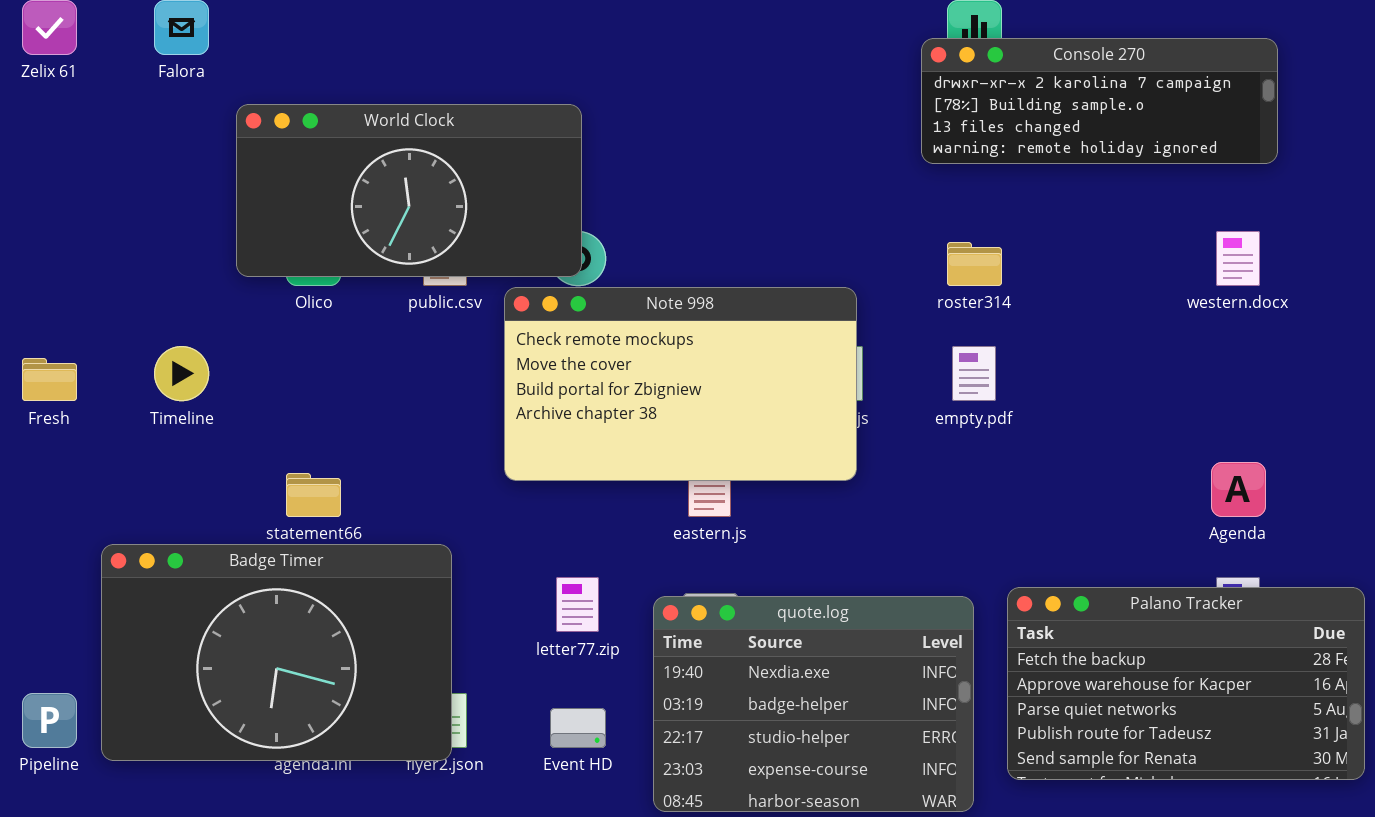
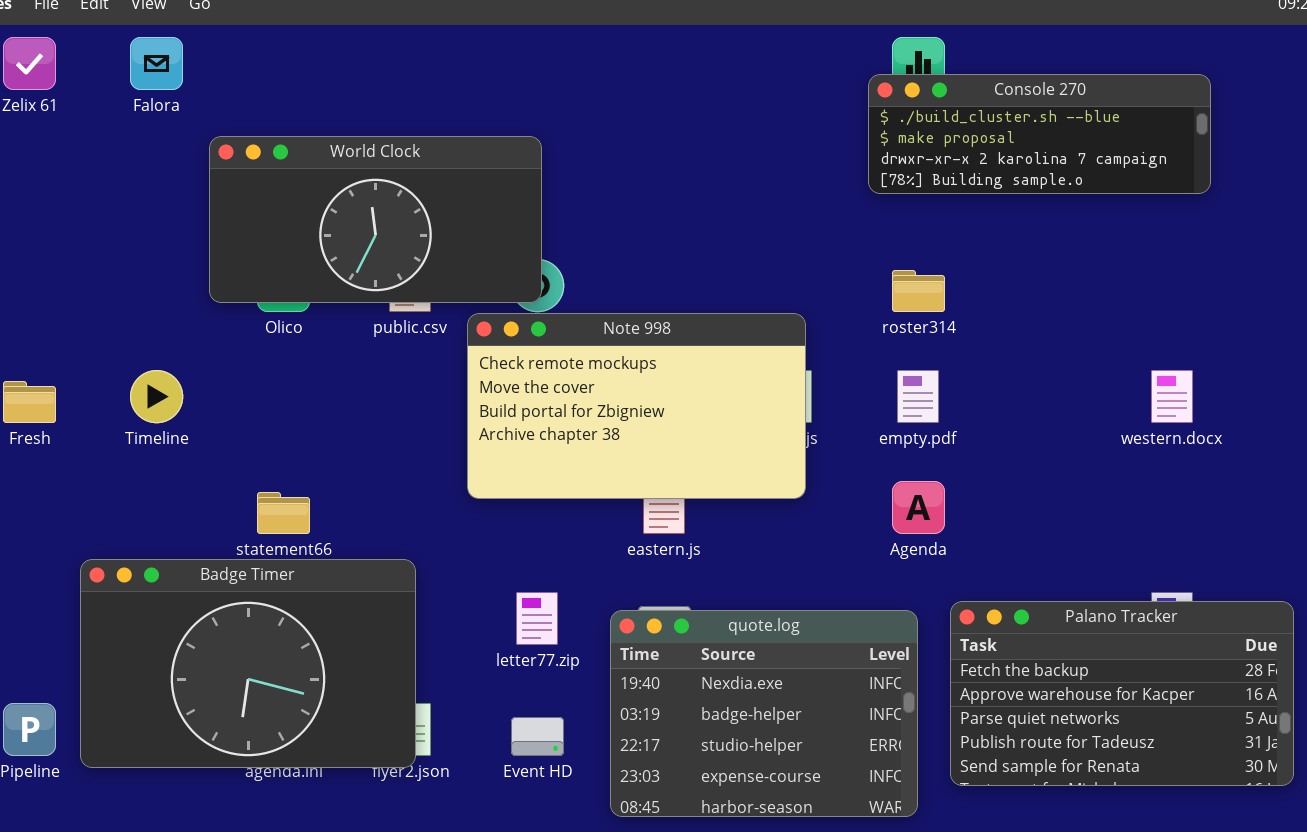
Console 270: [921,38,1278,164] -> [868,74,1211,194], scrolled up 2 rows
western.docx: [1216,231,1260,286] -> [1151,370,1193,423], moved
Agenda: [1211,462,1266,517] -> [892,481,945,534], moved

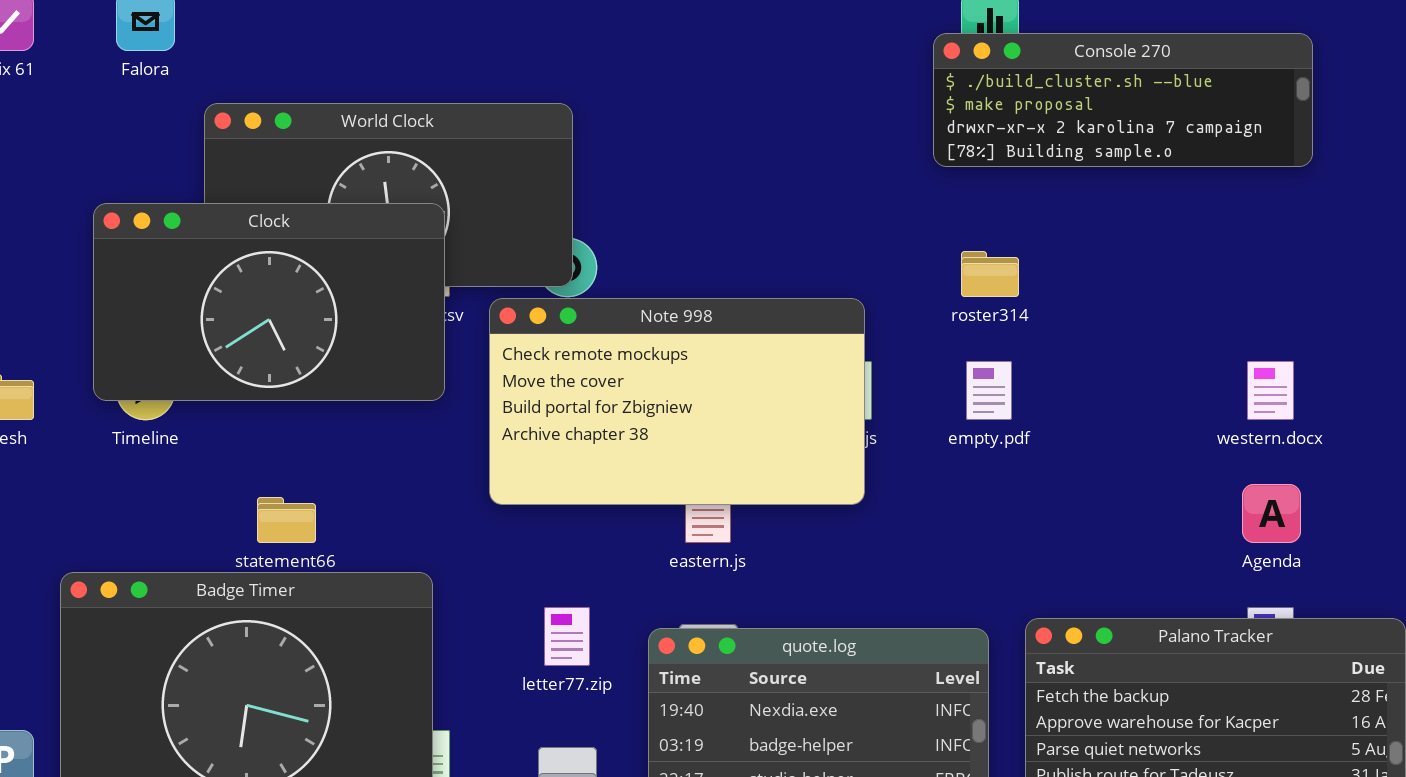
Clock: none -> [93,203,445,401], opened
Agenda: [892,481,945,534] -> [1242,484,1301,543], moved

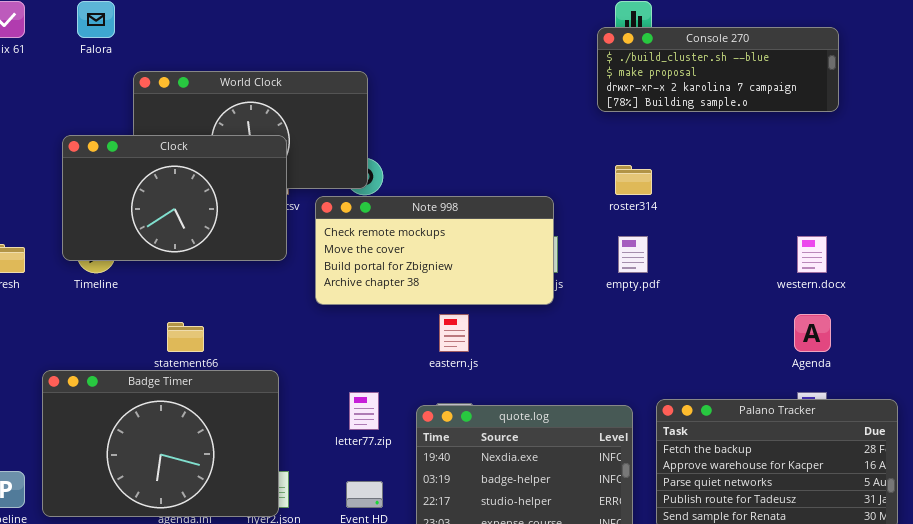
Note 998: [489,298,865,505] -> [315,196,554,305], resized

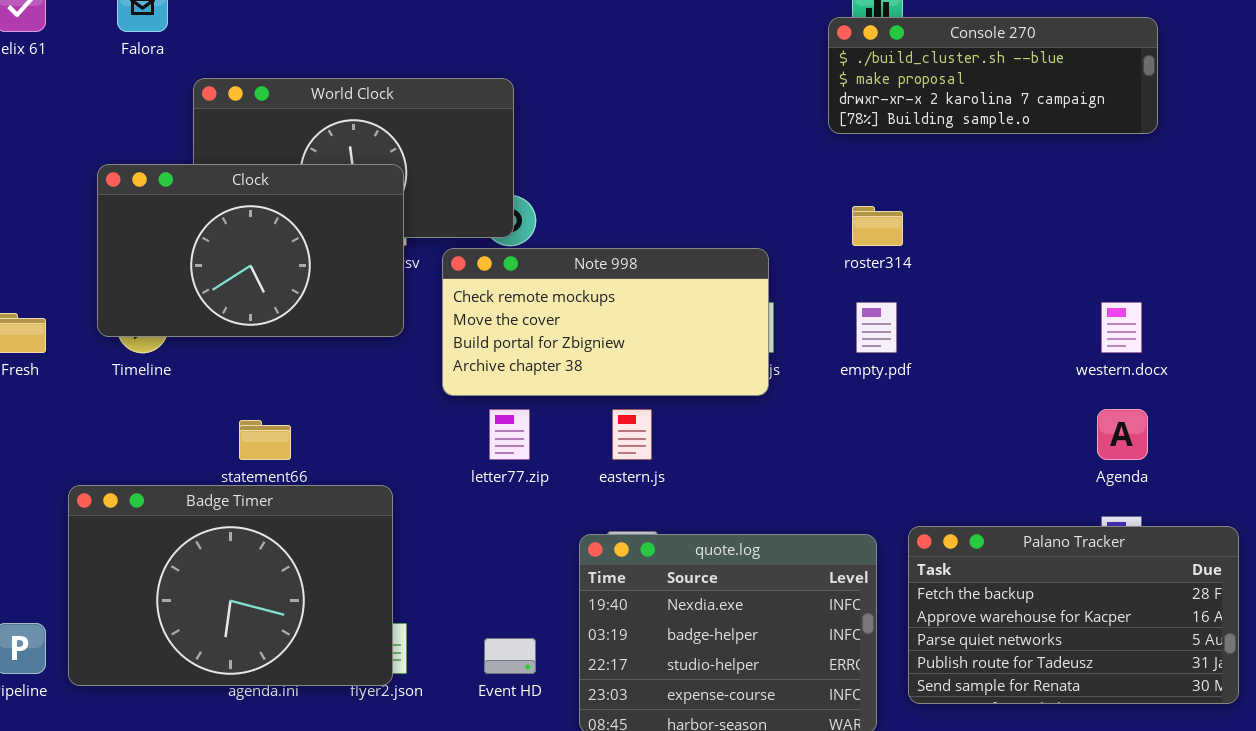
letter77.zip: [349,392,379,430] -> [489,409,530,460], moved

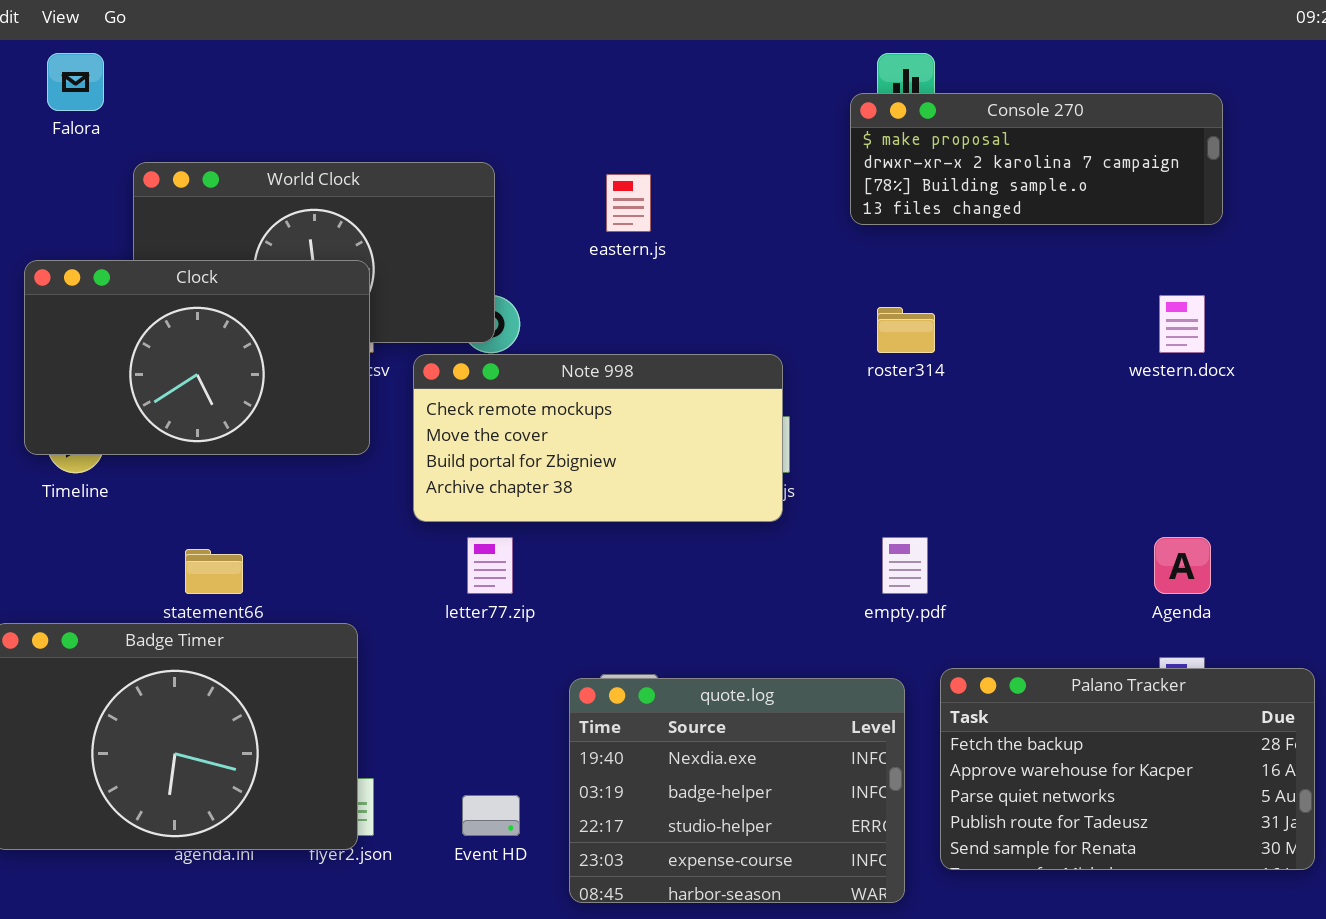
Console 270: [828,17,1158,134] -> [850,93,1223,225], scrolled down 1 row
empty.pdf: [856,302,897,353] -> [882,537,928,594], moved
western.docx: [1101,302,1142,353] -> [1159,295,1205,353], moved
eastern.js: [612,409,652,460] -> [606,174,651,232], moved

